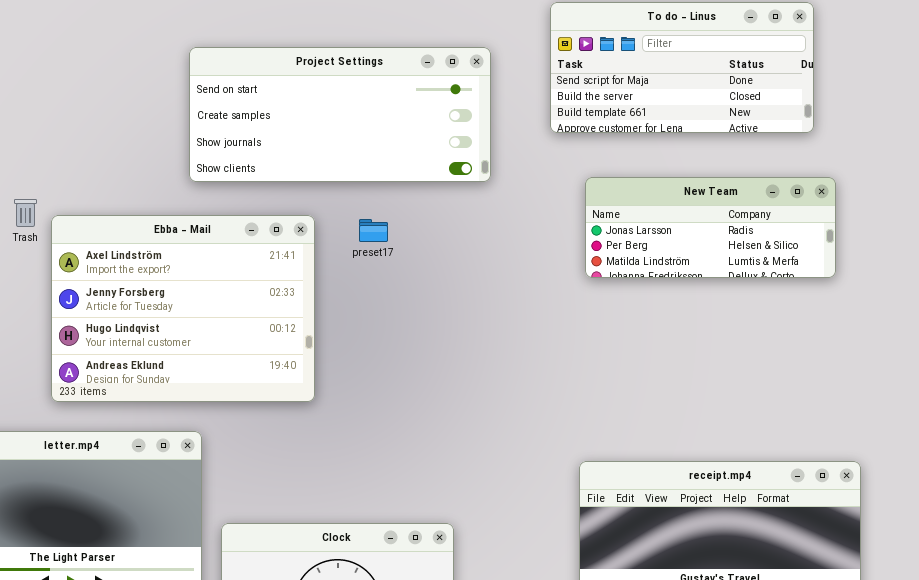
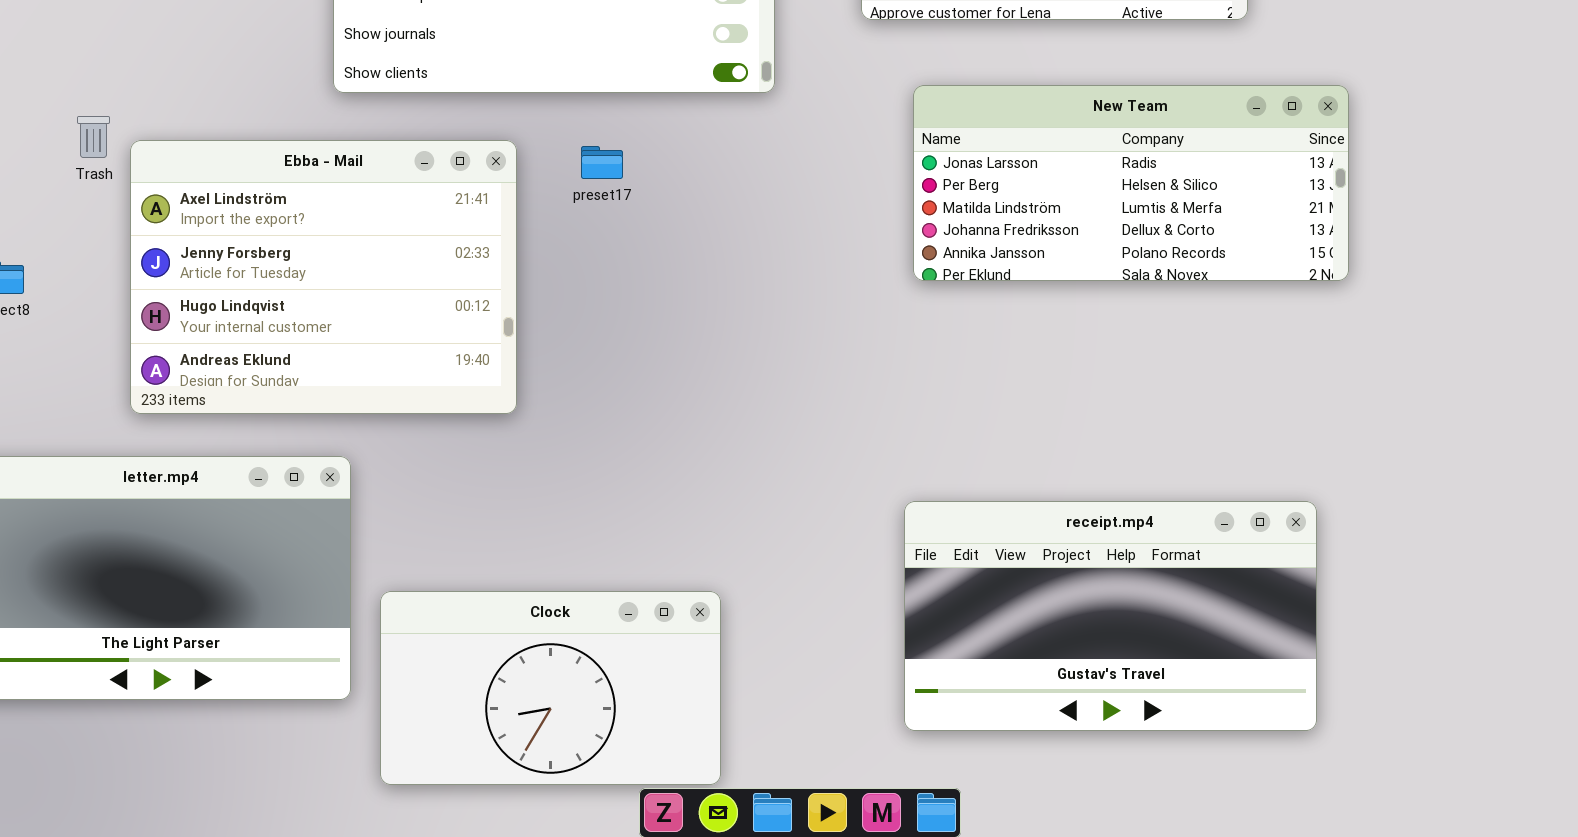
New Team: [585,177,836,278] -> [913,85,1349,281], resized

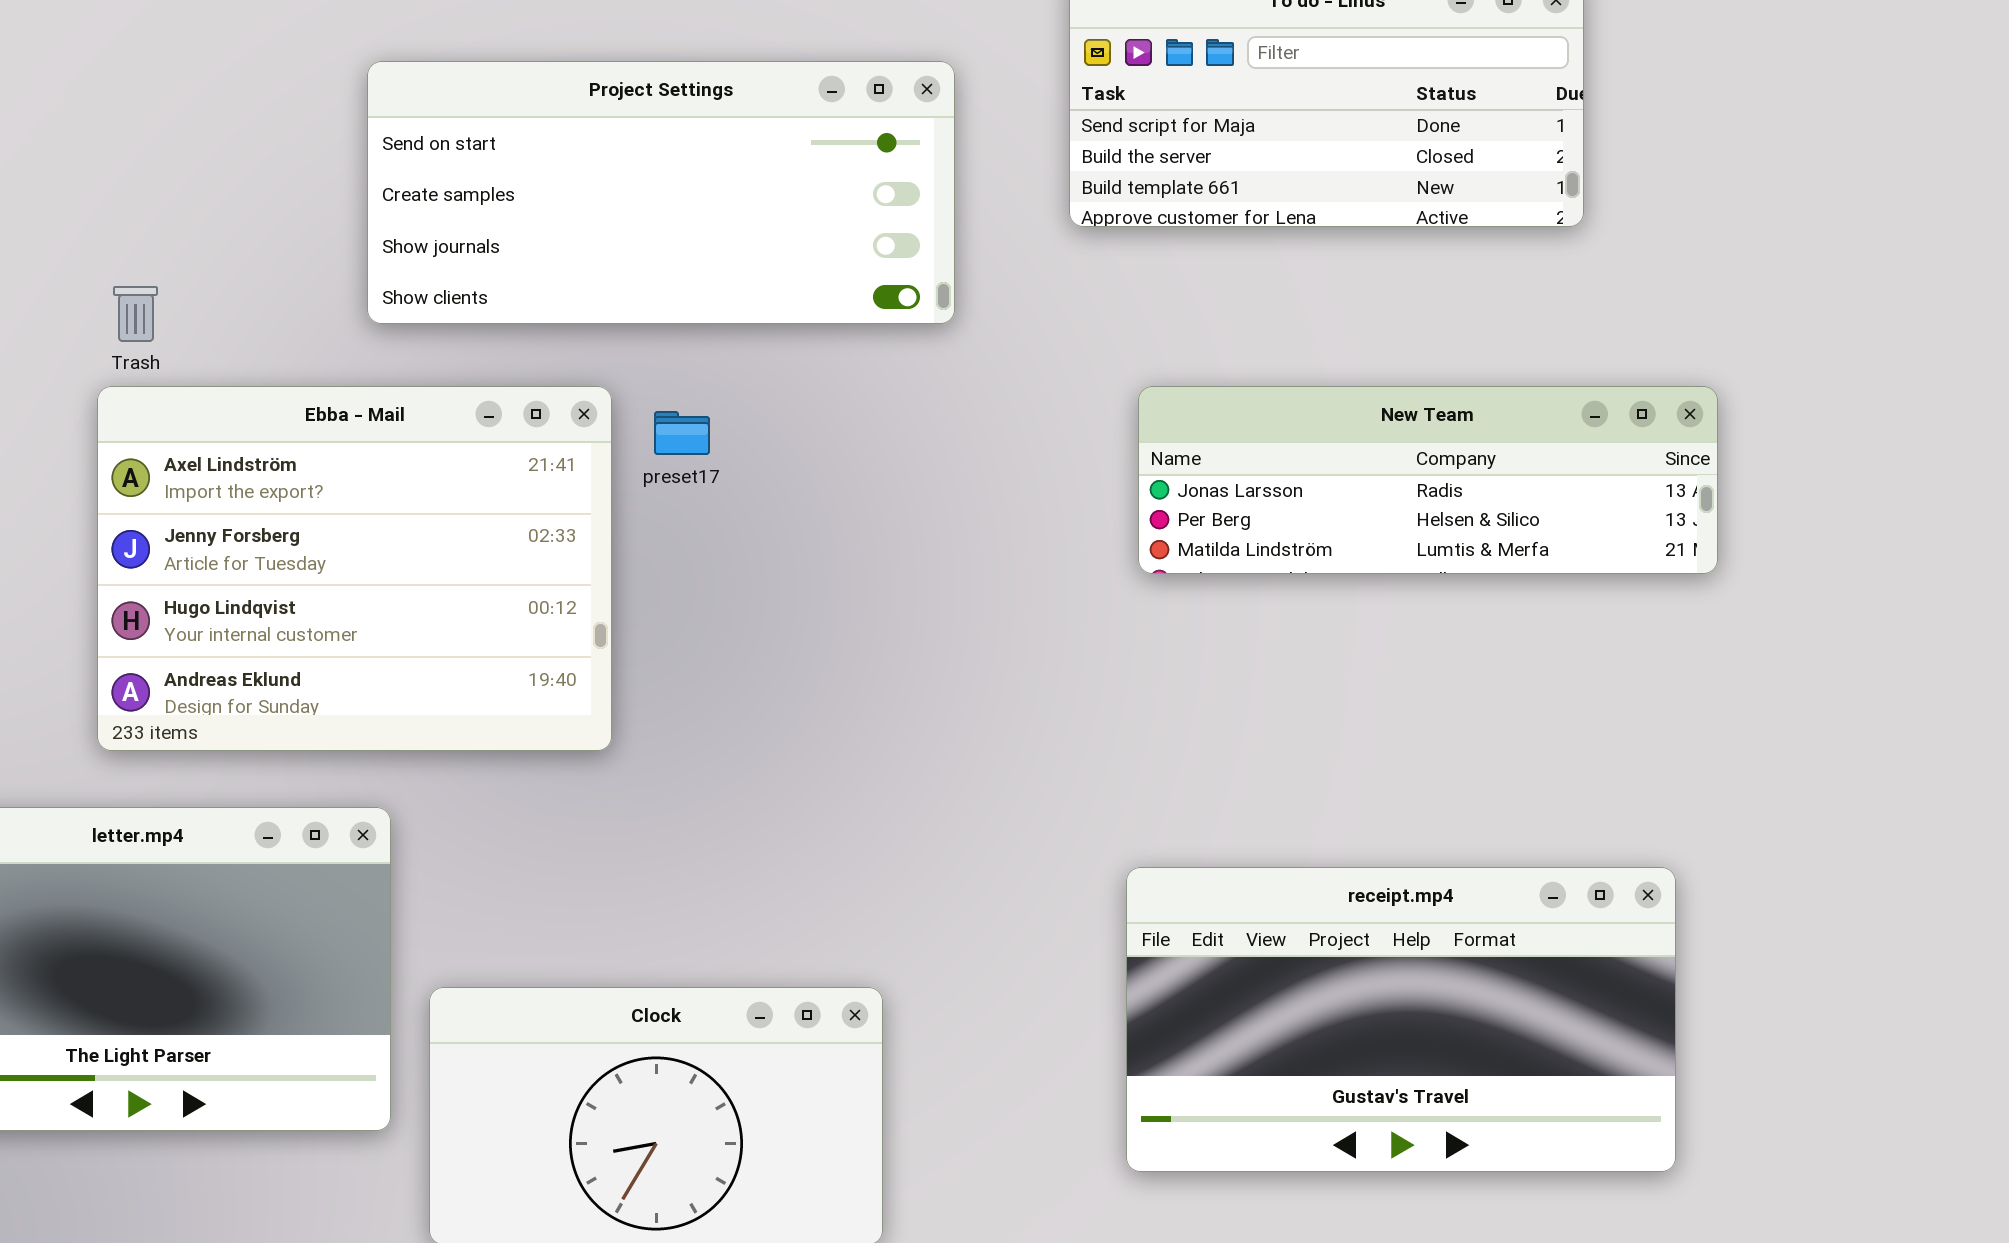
New Team: [913,85,1349,281] -> [1138,386,1718,574], resized
Trash: [77,116,110,158] -> [113,286,158,342], moved
preset17: [581,146,623,179] -> [654,411,710,455], moved

